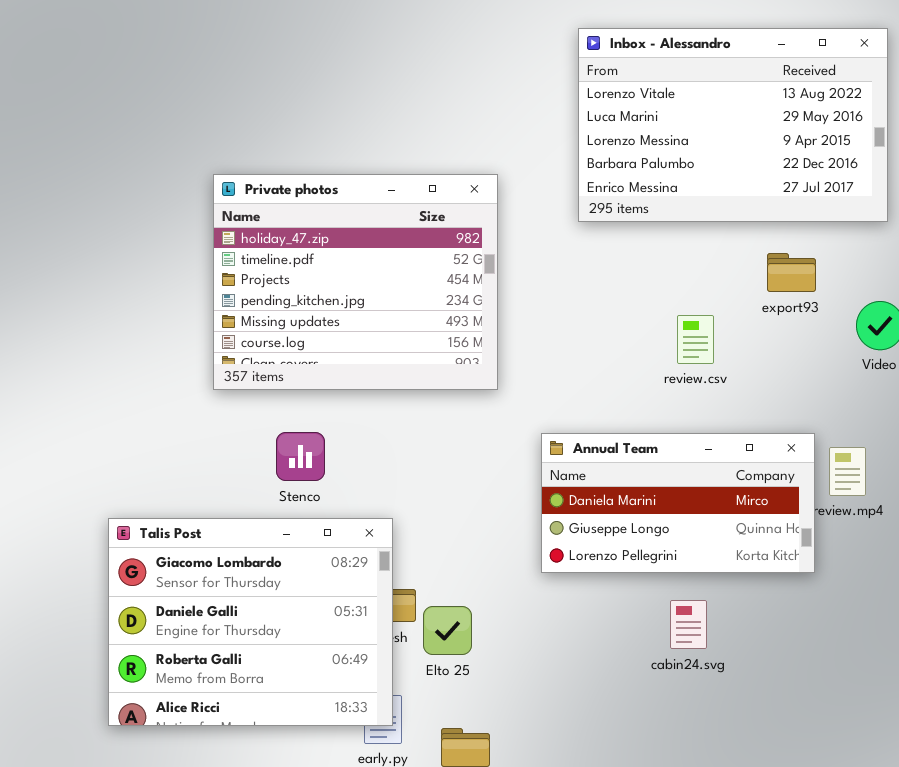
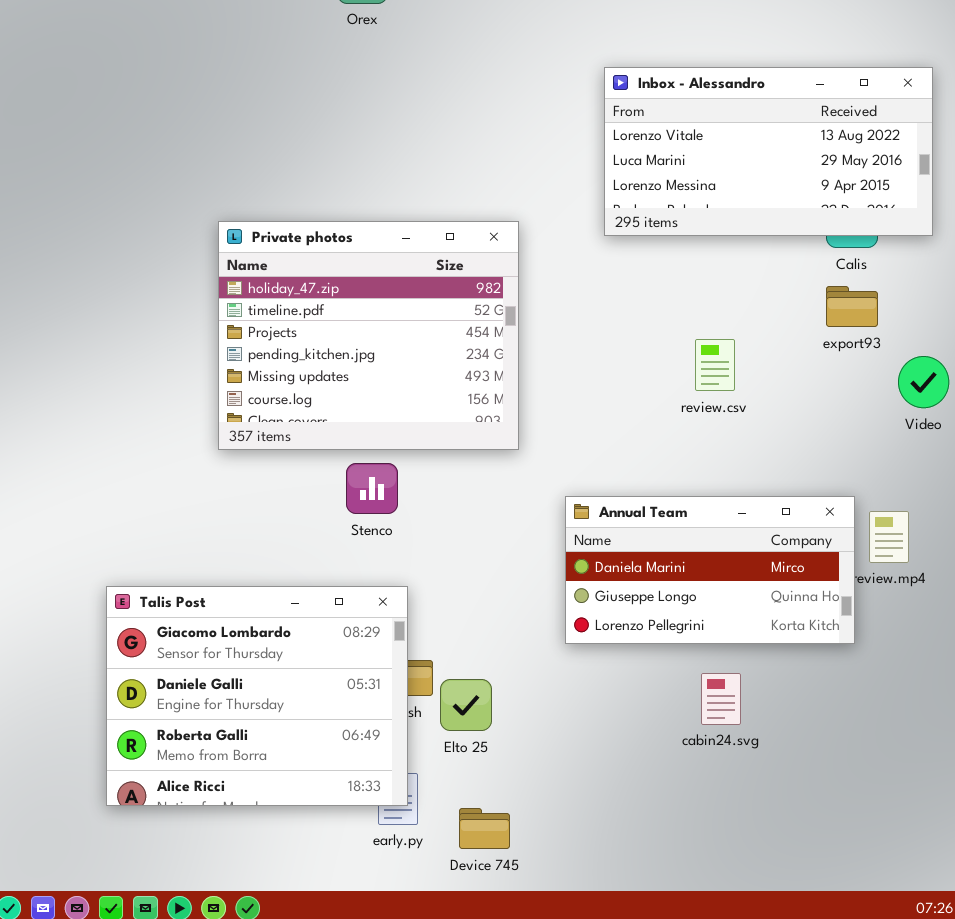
Inbox - Alessandro: [578,28,888,222] -> [604,67,933,236], resized
export93: [767,253,816,292] -> [826,286,878,327], moved
review.csv: [677,315,714,364] -> [695,339,735,391], moved
Stenco: [276,432,325,481] -> [346,463,398,514], moved

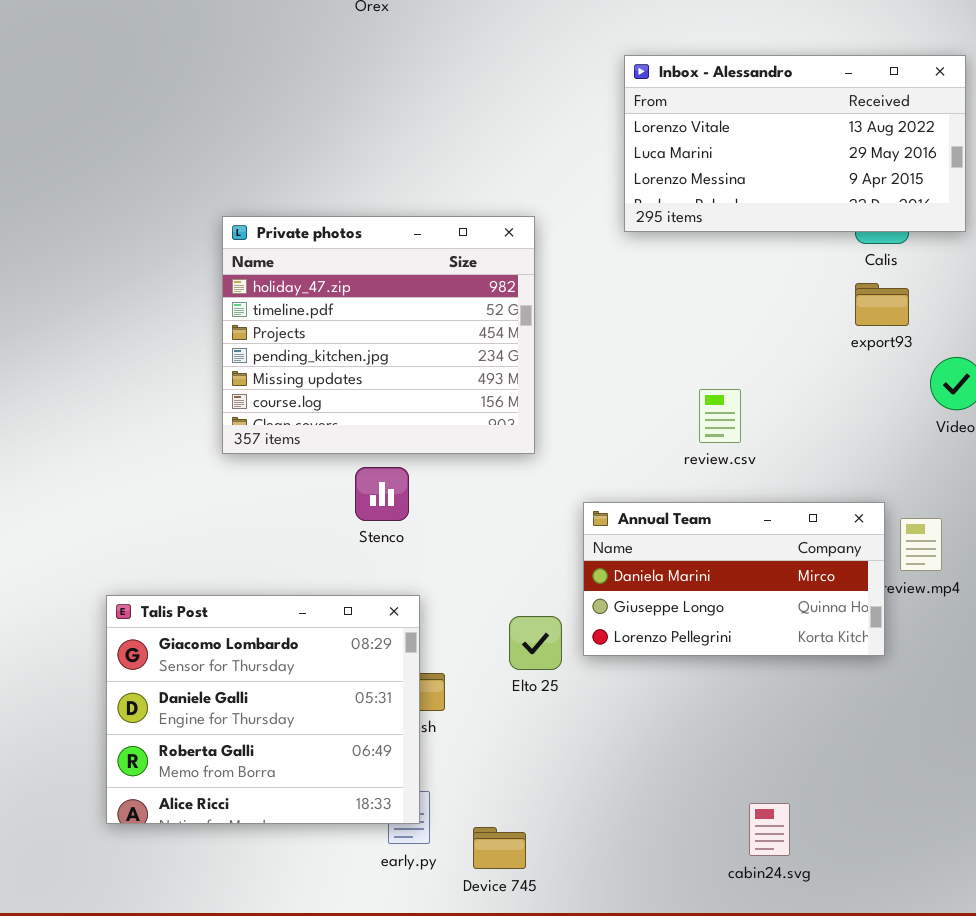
review.csv: [695,339,735,391] -> [699,389,741,443], moved
cabin24.svg: [701,673,741,725] -> [749,803,790,856], moved
Elto 25: [440,679,492,731] -> [509,616,562,670], moved

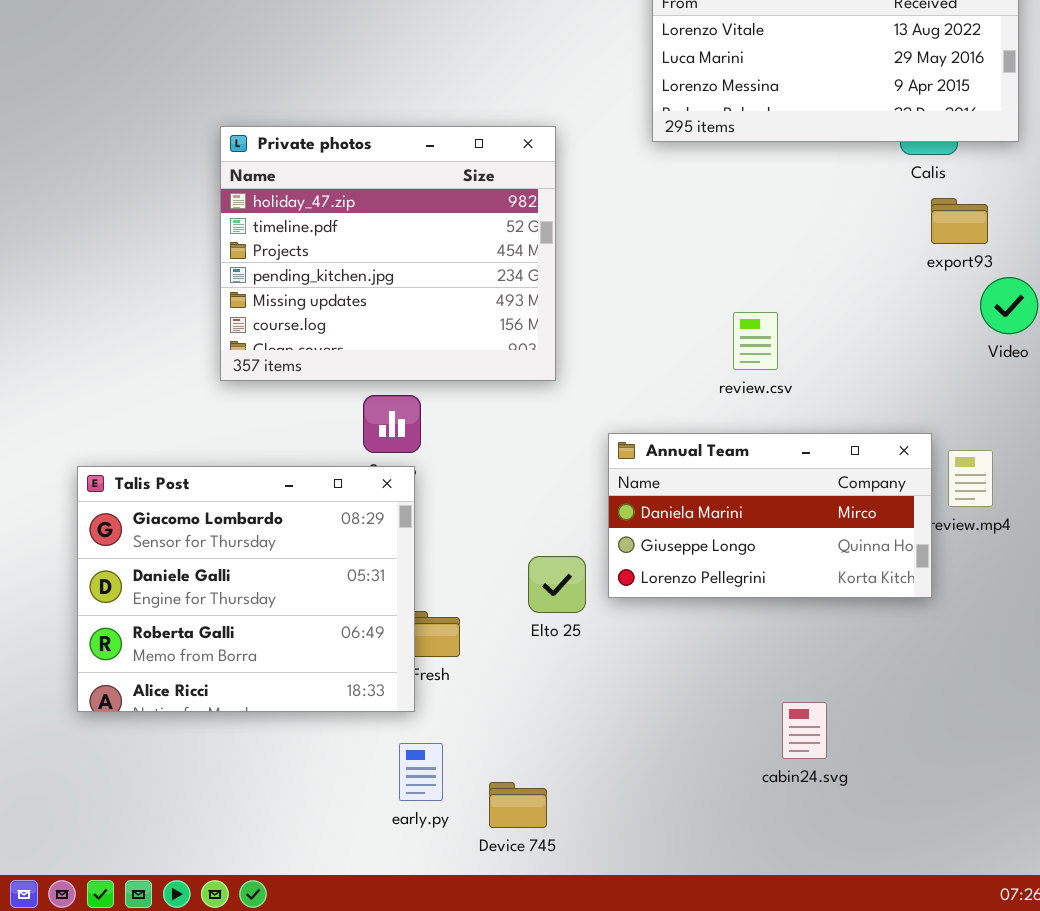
export93: [855,283,909,326] -> [931,198,988,244], moved
Talis Post: [106,595,420,824] -> [77,466,415,712], moved
cabin24.svg: [749,803,790,856] -> [782,702,827,759], moved

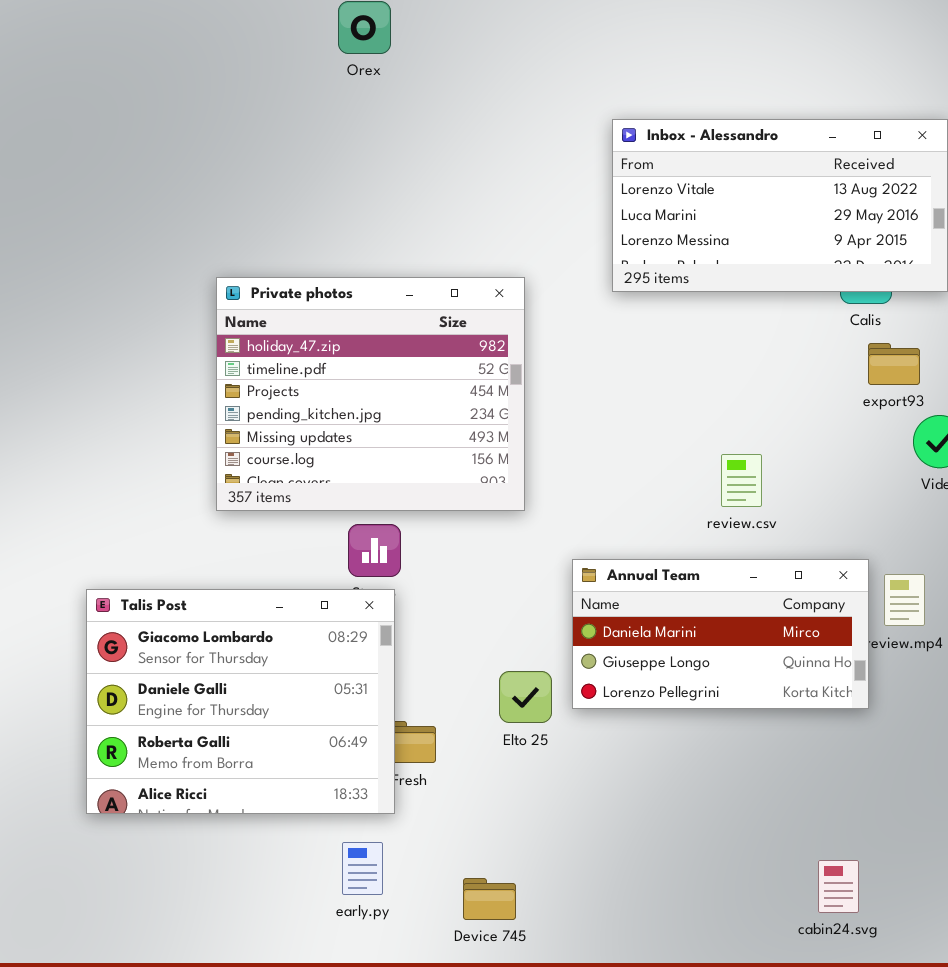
review.csv: [733,312,778,370] -> [721,454,762,507], moved
cabin24.svg: [782,702,827,759] -> [818,860,859,913], moved
early.py: [399,743,443,801] -> [342,842,383,895], moved

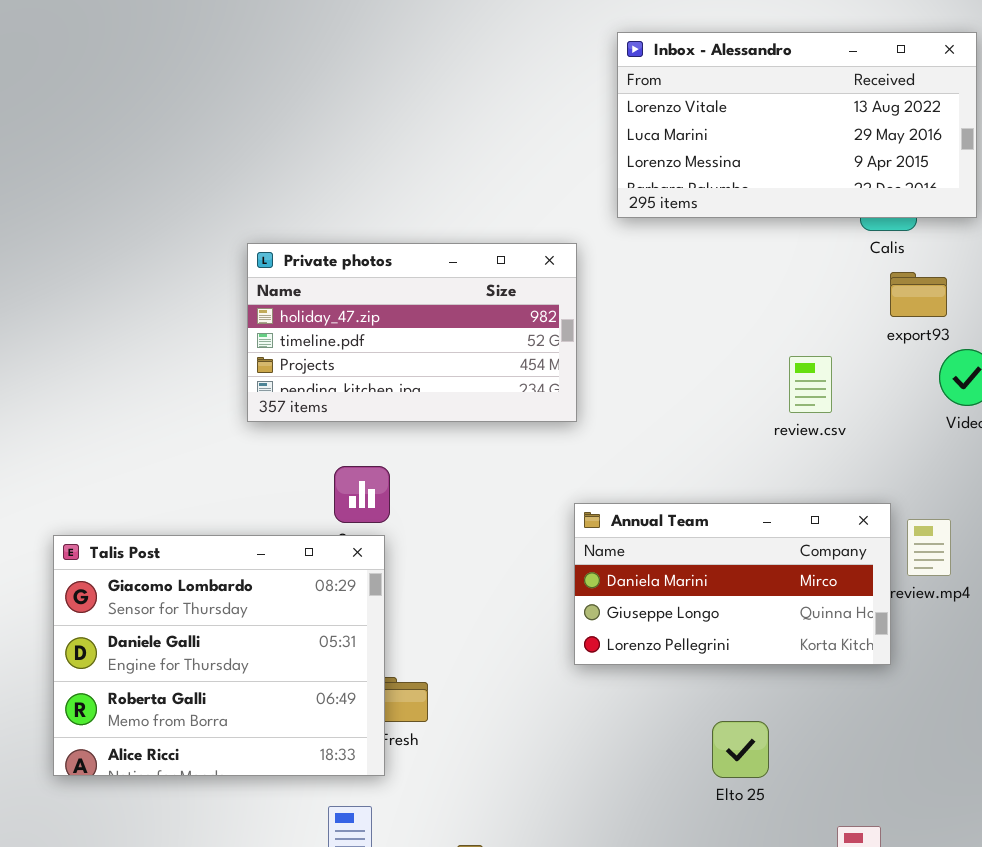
Private photos: [216,277,525,511] -> [247,243,577,422], moved, resized
review.csv: [721,454,762,507] -> [789,356,832,413], moved
Elto 25: [499,671,552,723] -> [712,721,769,778], moved

